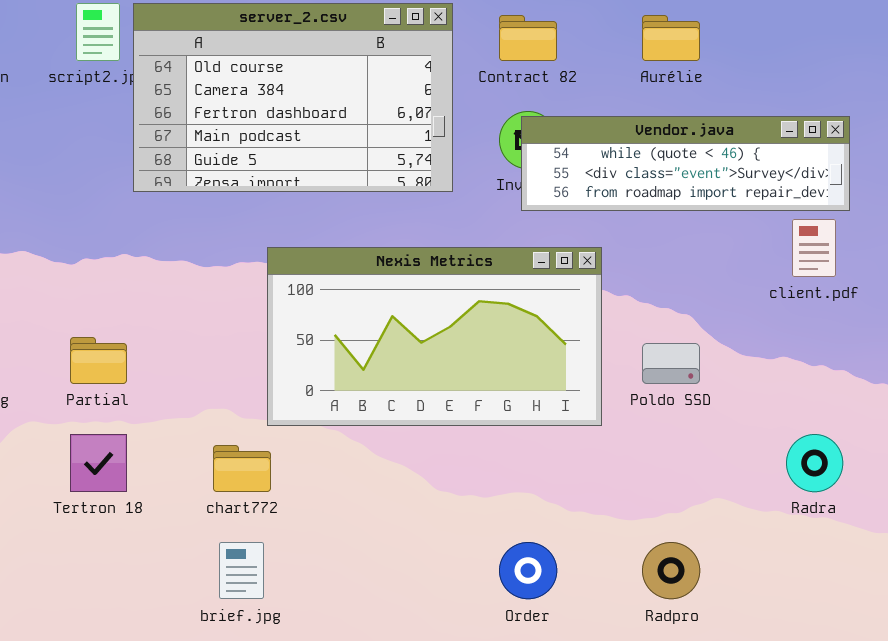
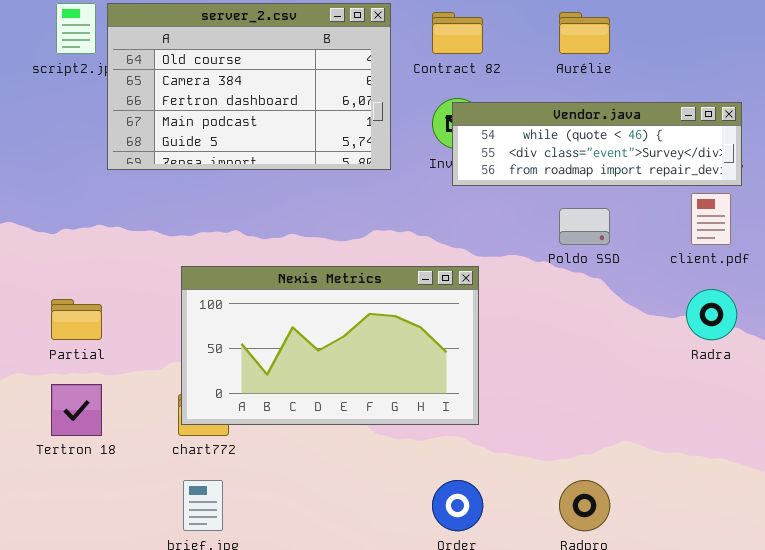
Nexis Metrics: [267,247,602,426] -> [181,266,479,425], moved
Poldo SSD: [642,343,700,384] -> [559,208,610,245], moved
Radra: [786,434,843,492] -> [686,289,737,340], moved

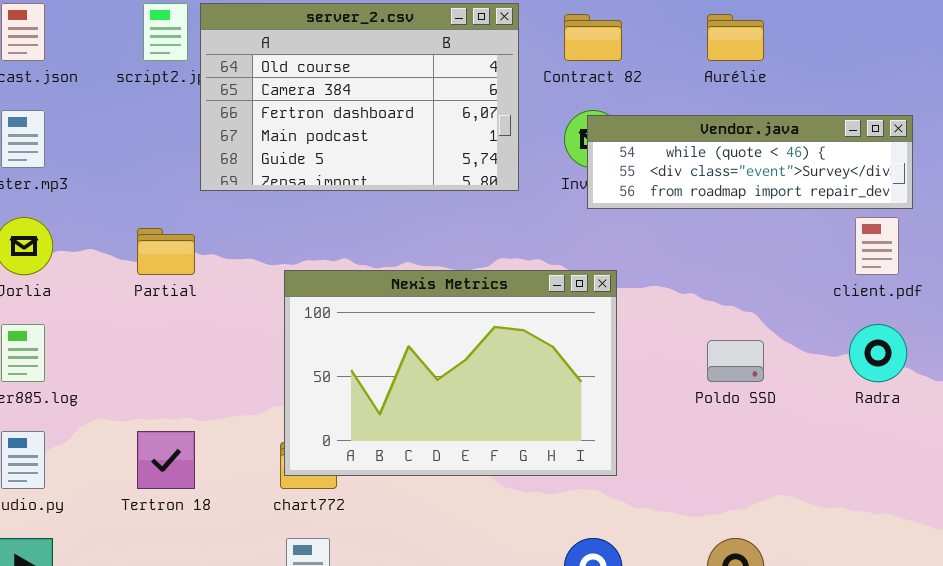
Poldo SSD: [559,208,610,245] -> [707,340,764,382], moved
Nexis Metrics: [181,266,479,425] -> [284,270,617,476], resized
Partial: [51,299,102,340] -> [137,228,195,275], moved

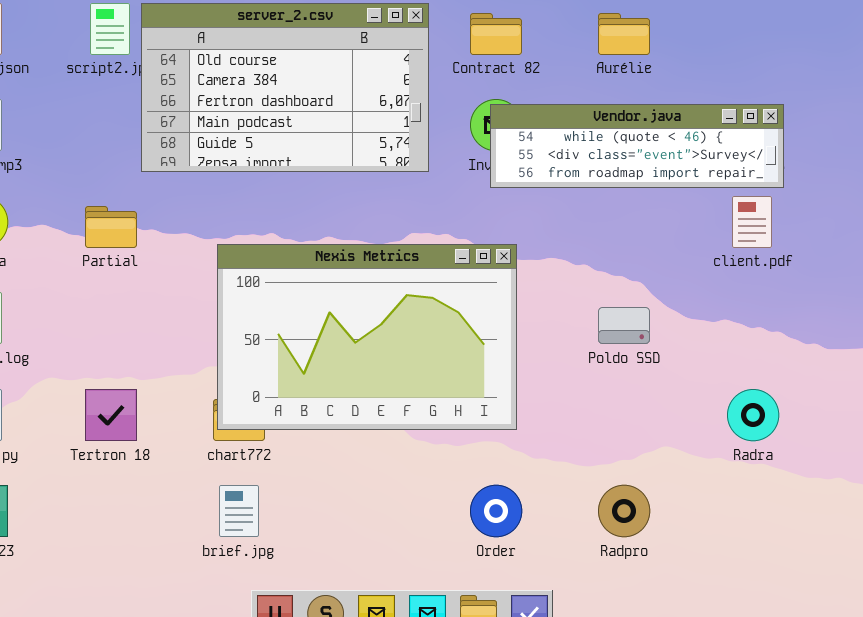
Radra: [849,324,907,382] -> [727,389,779,441], moved

